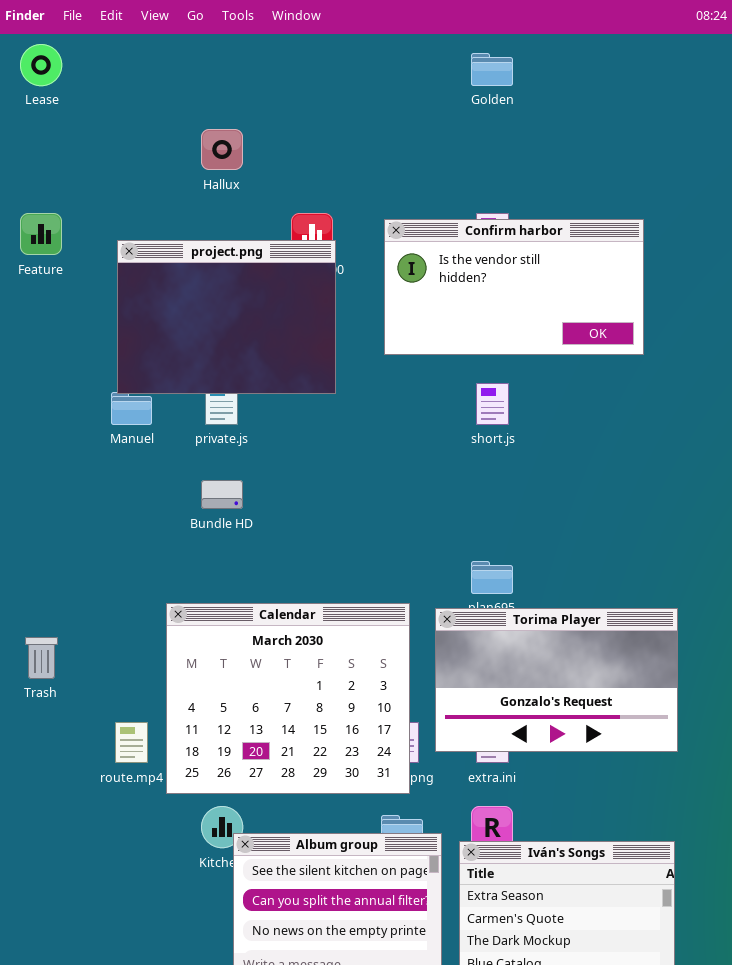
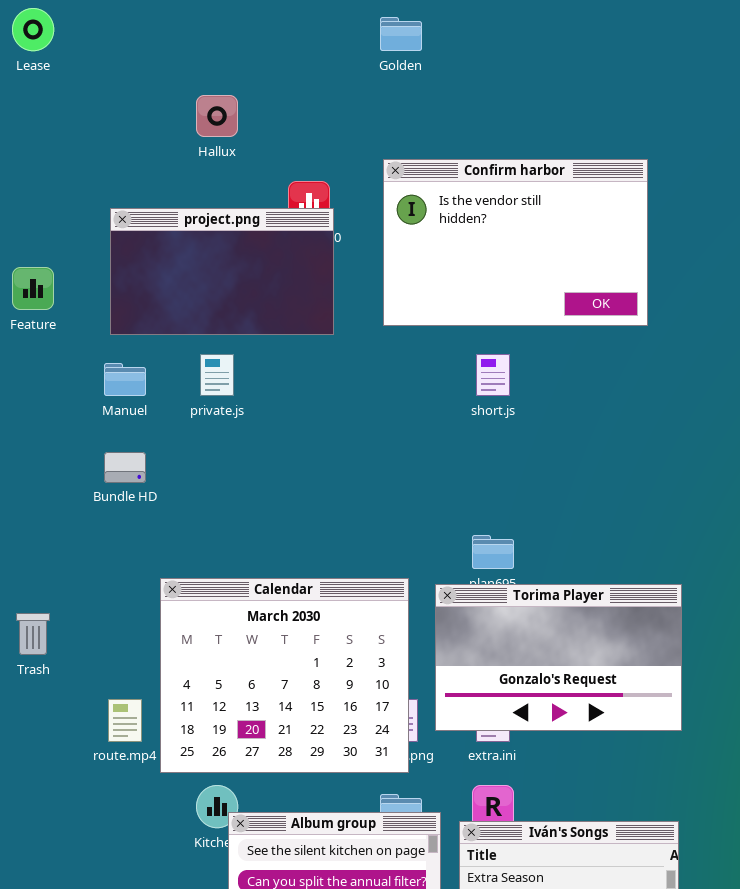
Golden: [471,53,513,86] -> [380,17,422,51], moved
Feature: [20,213,62,255] -> [12,267,54,310], moved
Confirm harbor: [384,219,644,355] -> [383,159,648,326], resized
project.png: [117,240,336,394] -> [110,208,334,335], resized
Bundle HD: [201,480,243,509] -> [104,452,146,483], moved

